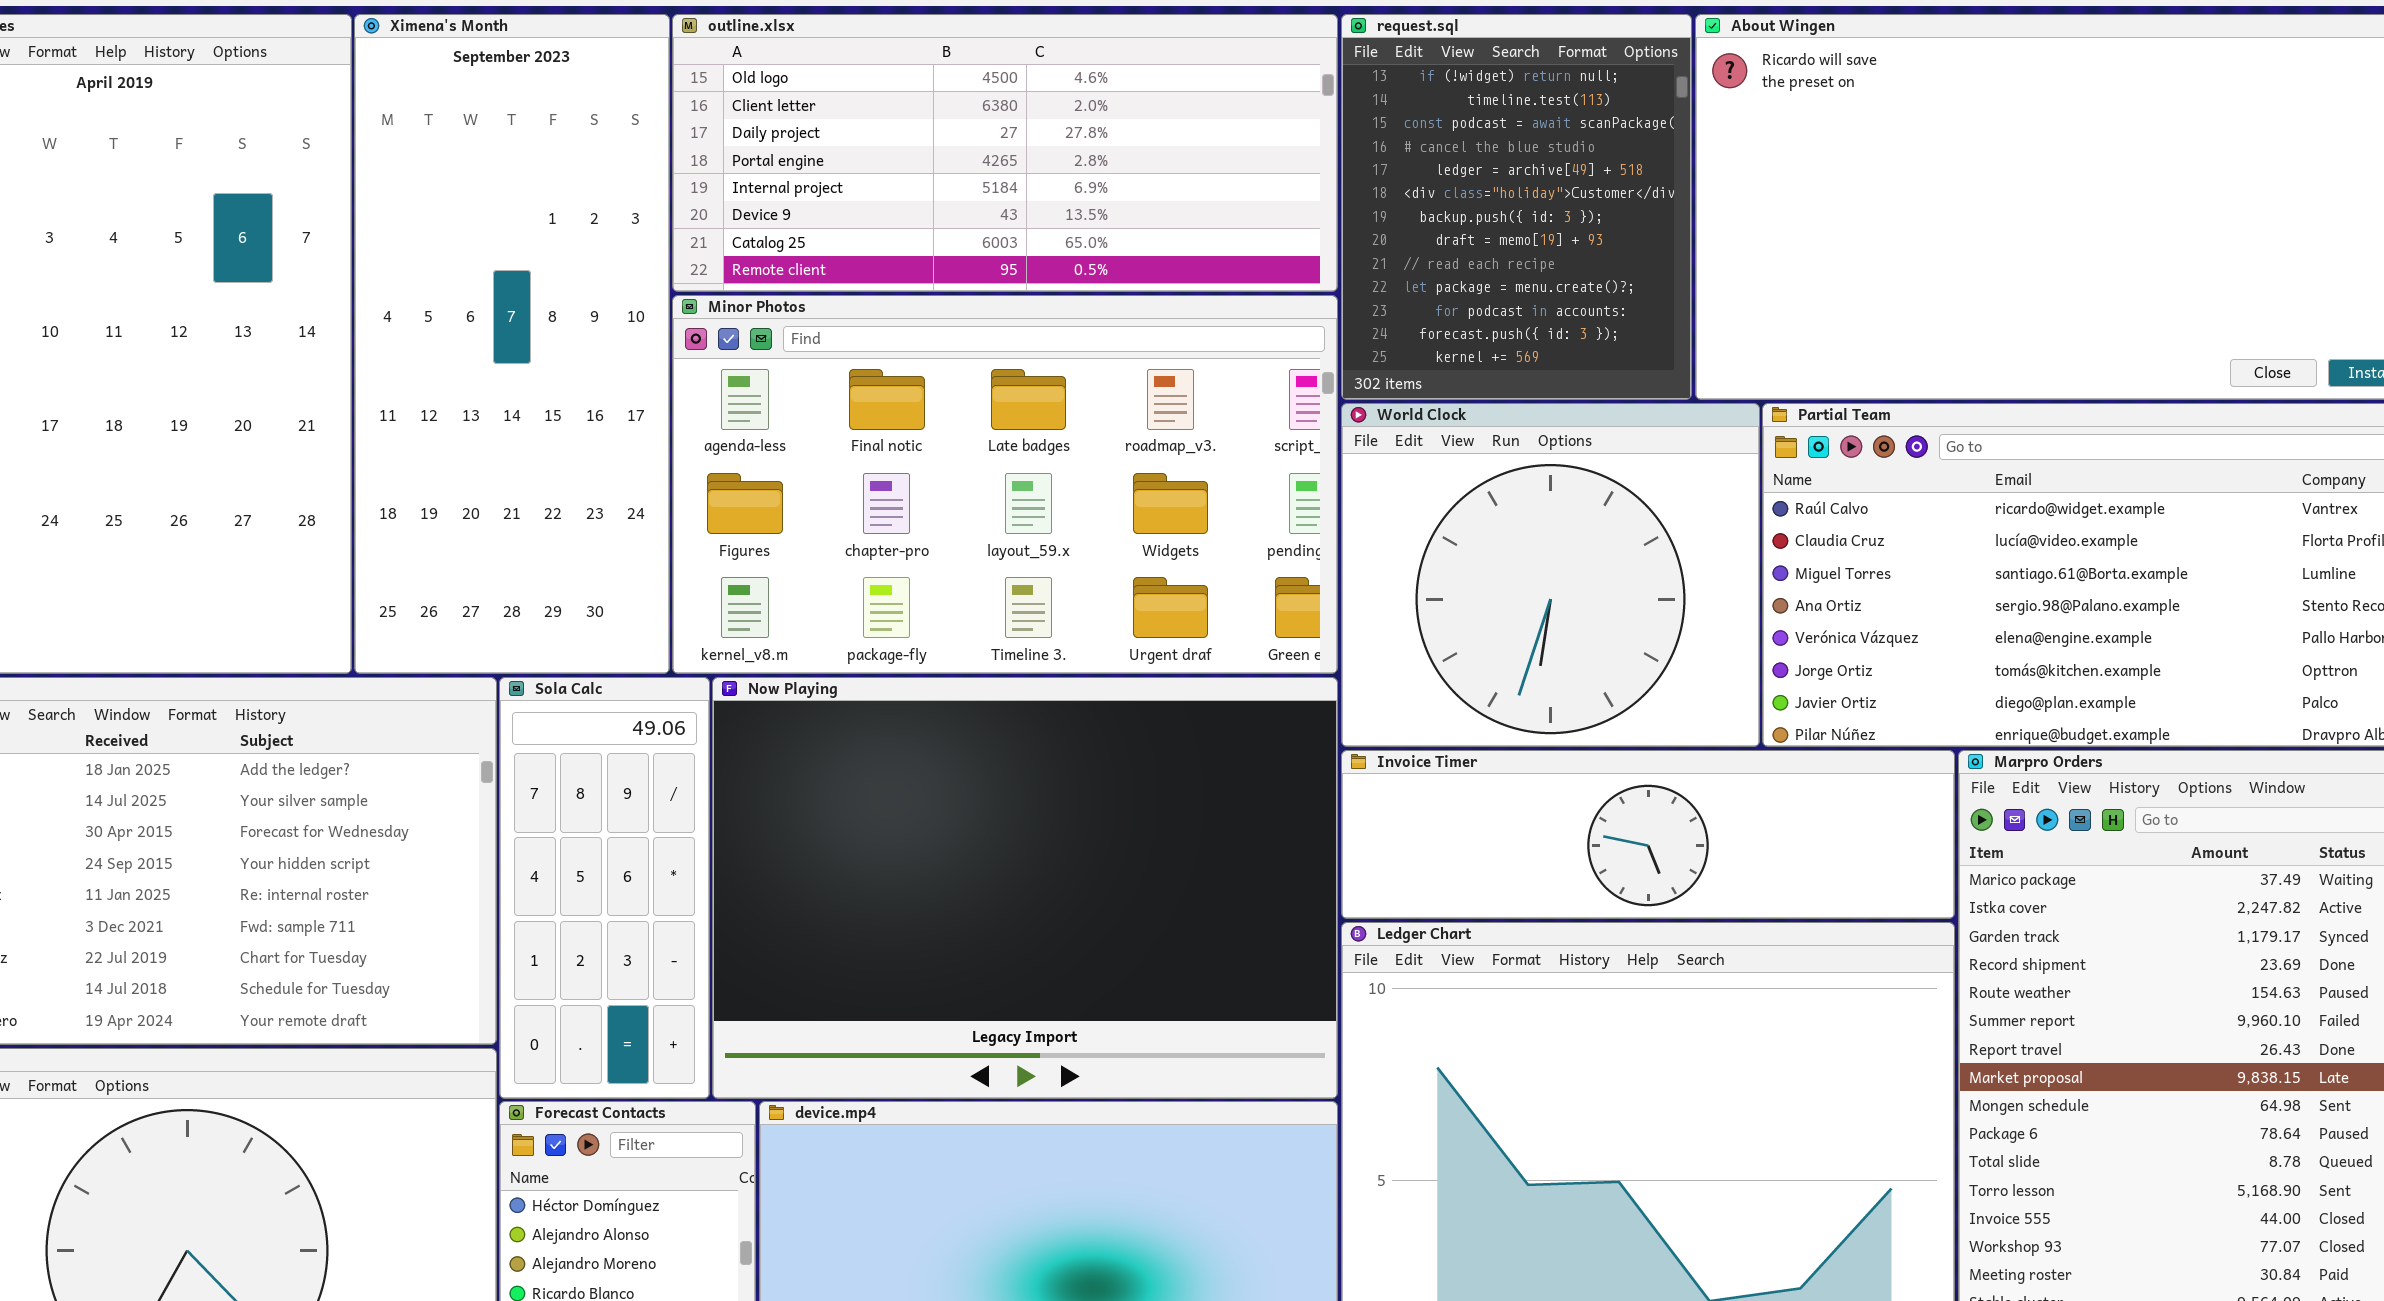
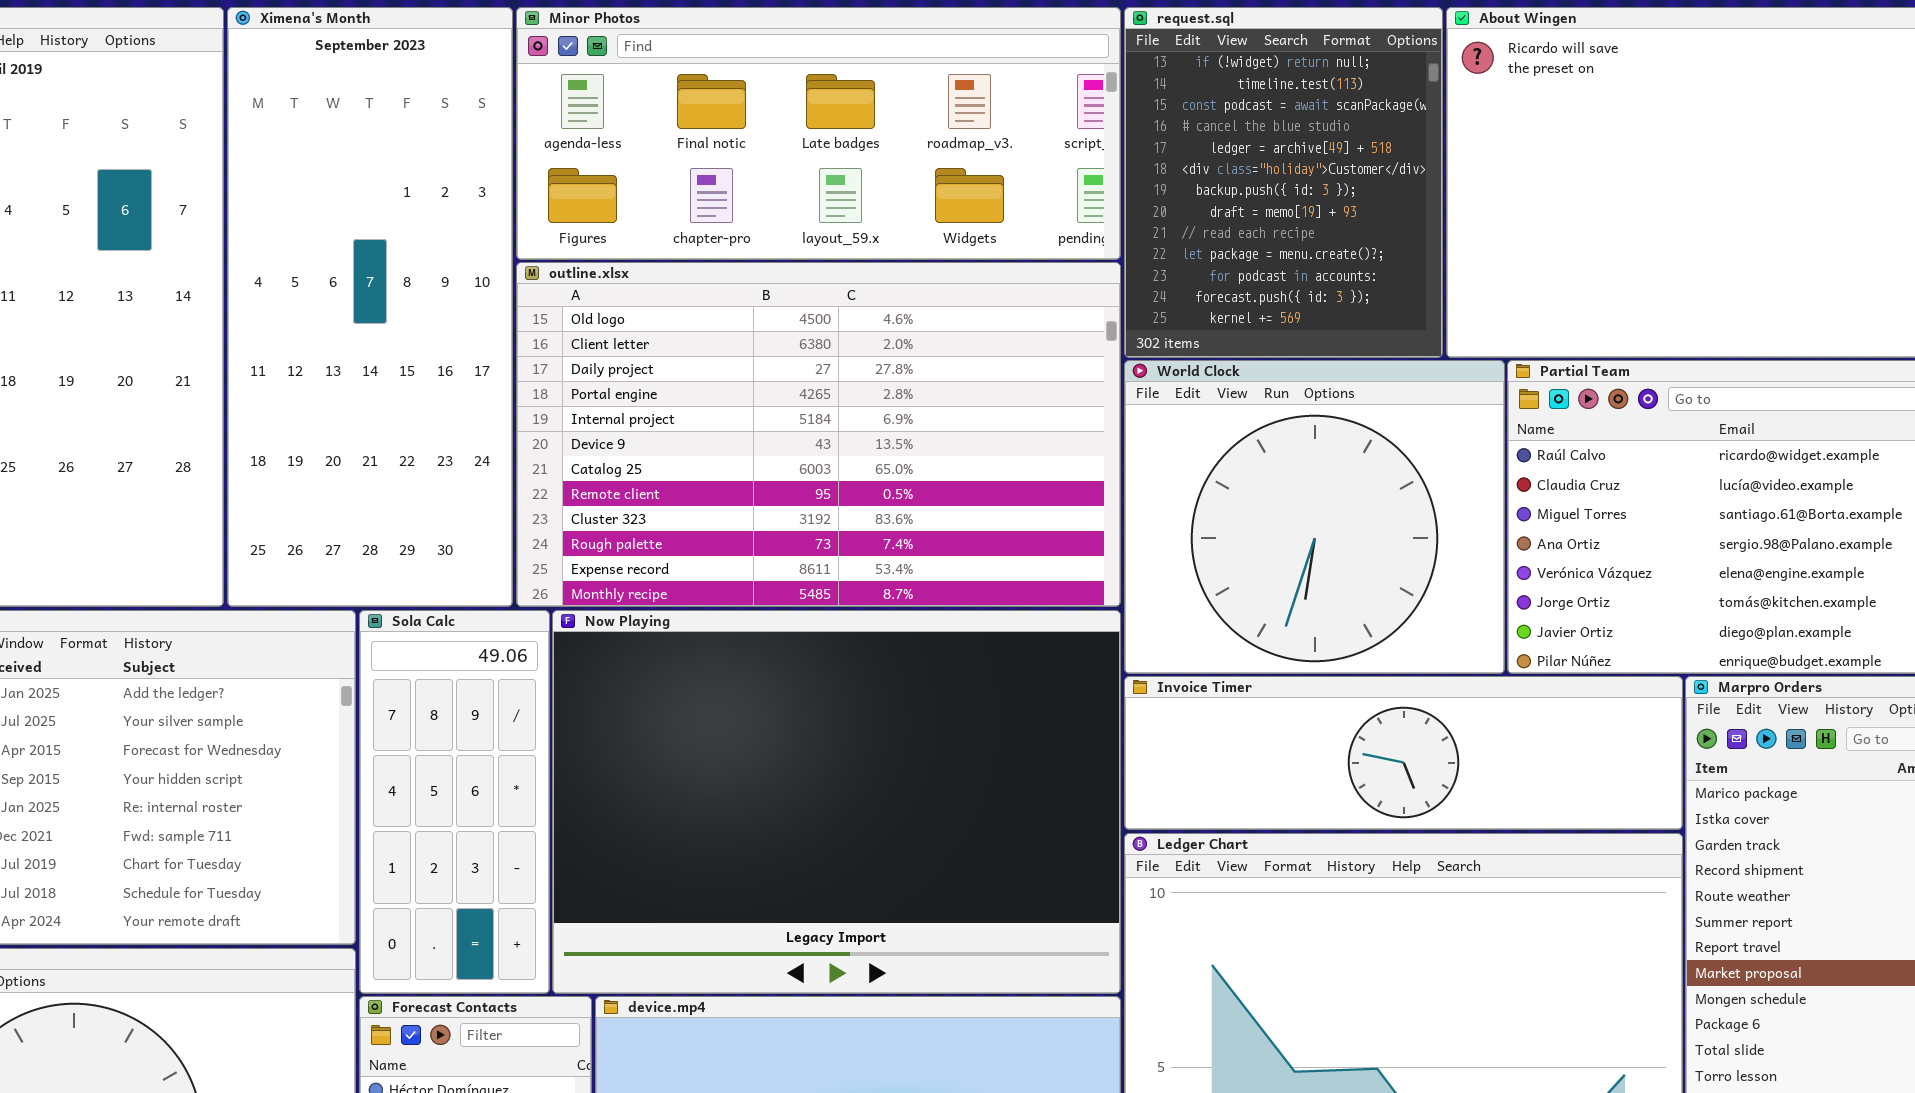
outline.xlsx: [672,14,1338,292] -> [516,262,1121,607], moved, resized
Minor Photos: [672,295,1338,674] -> [516,7,1121,260], moved, resized

